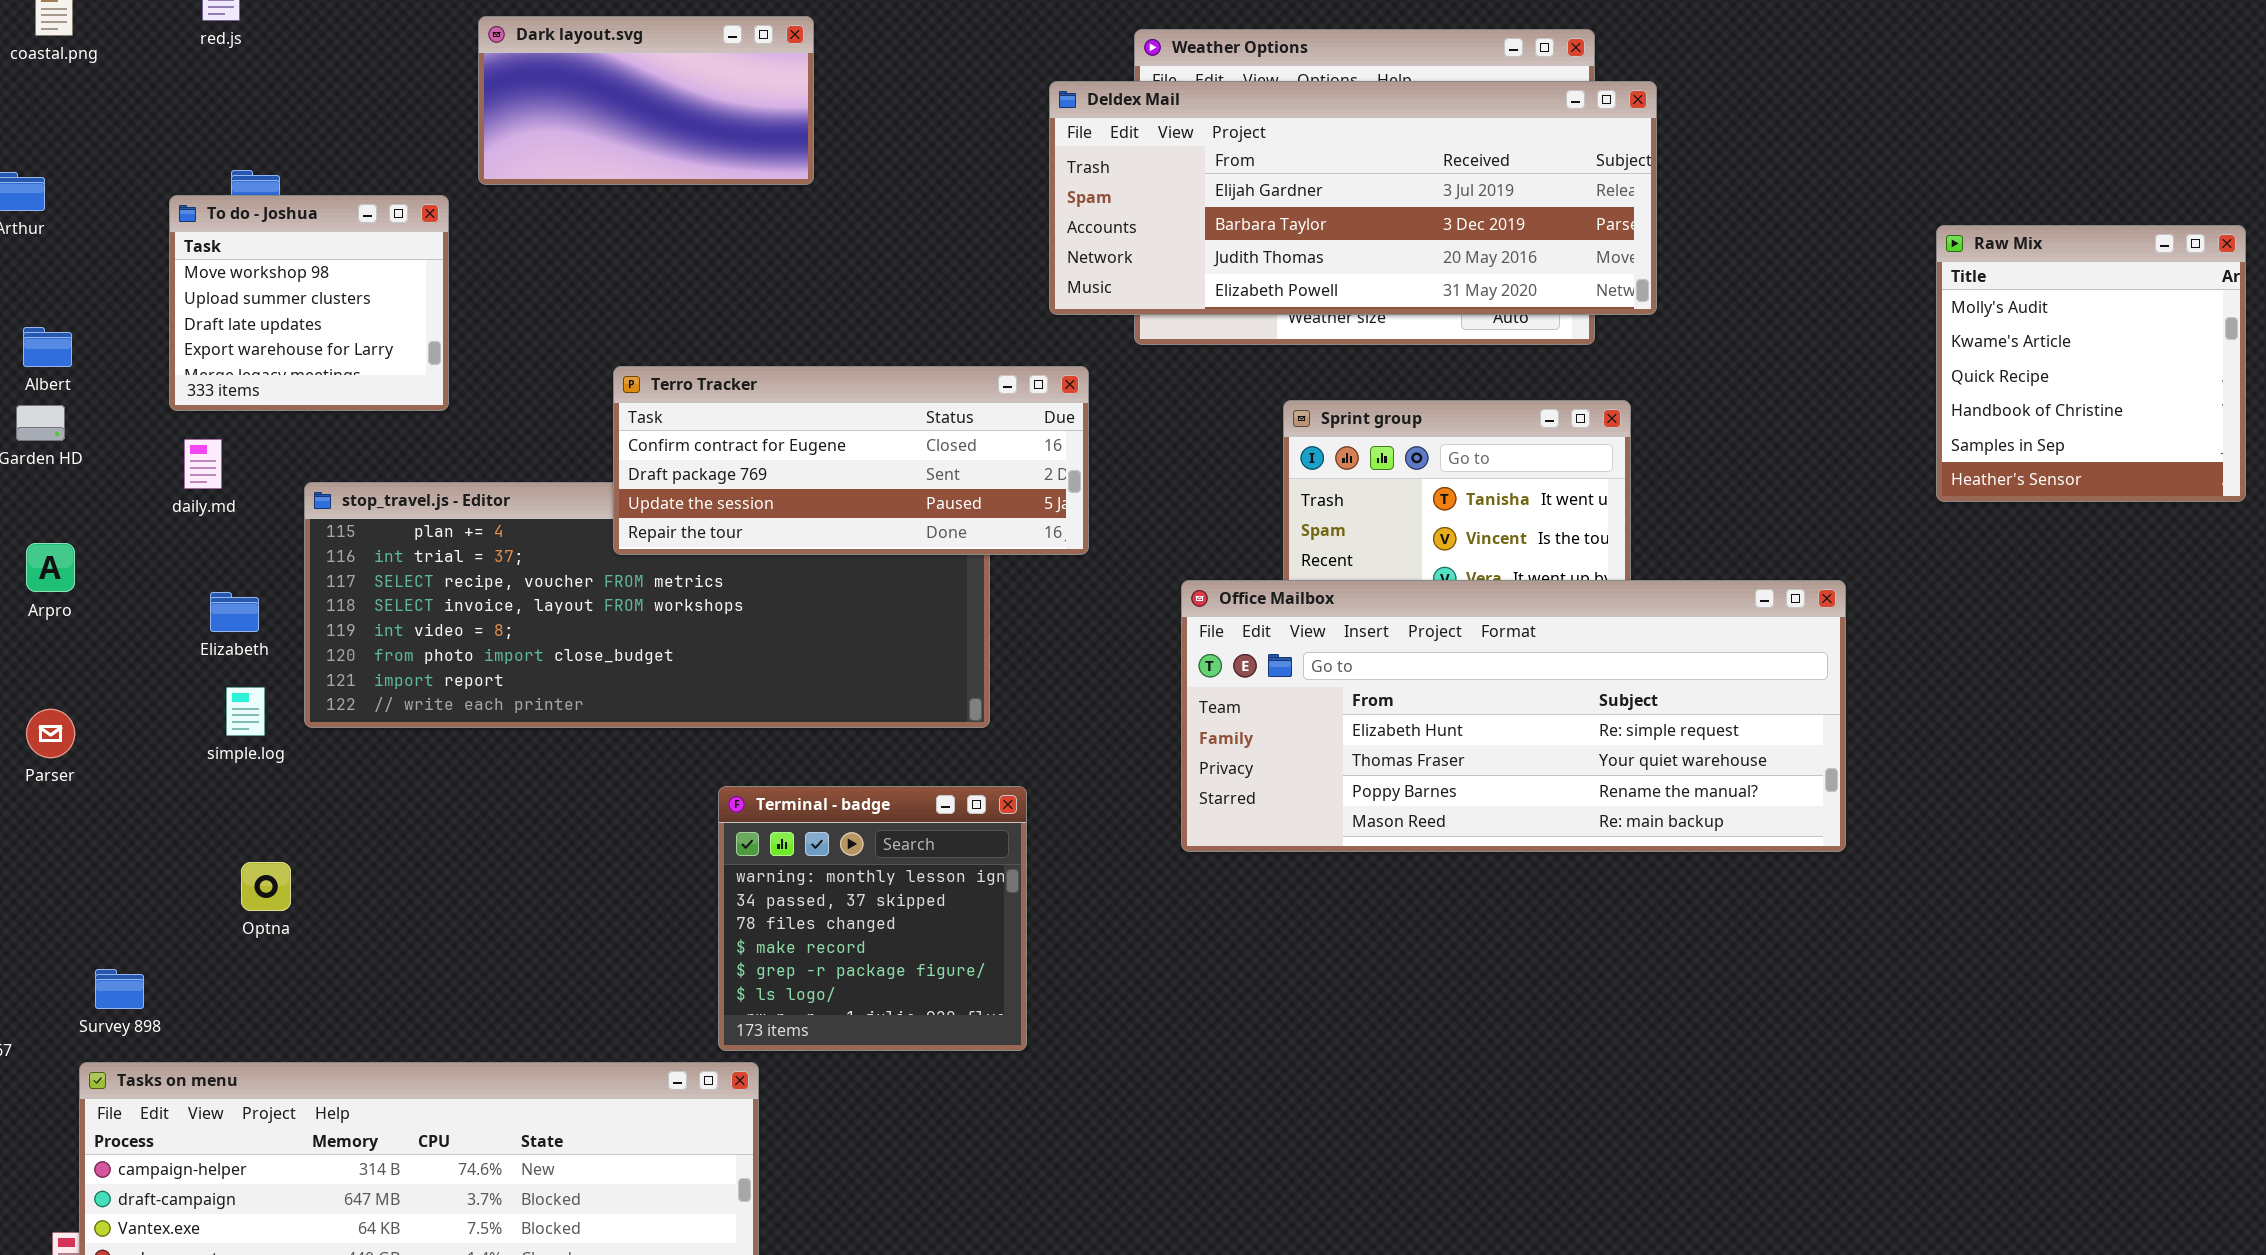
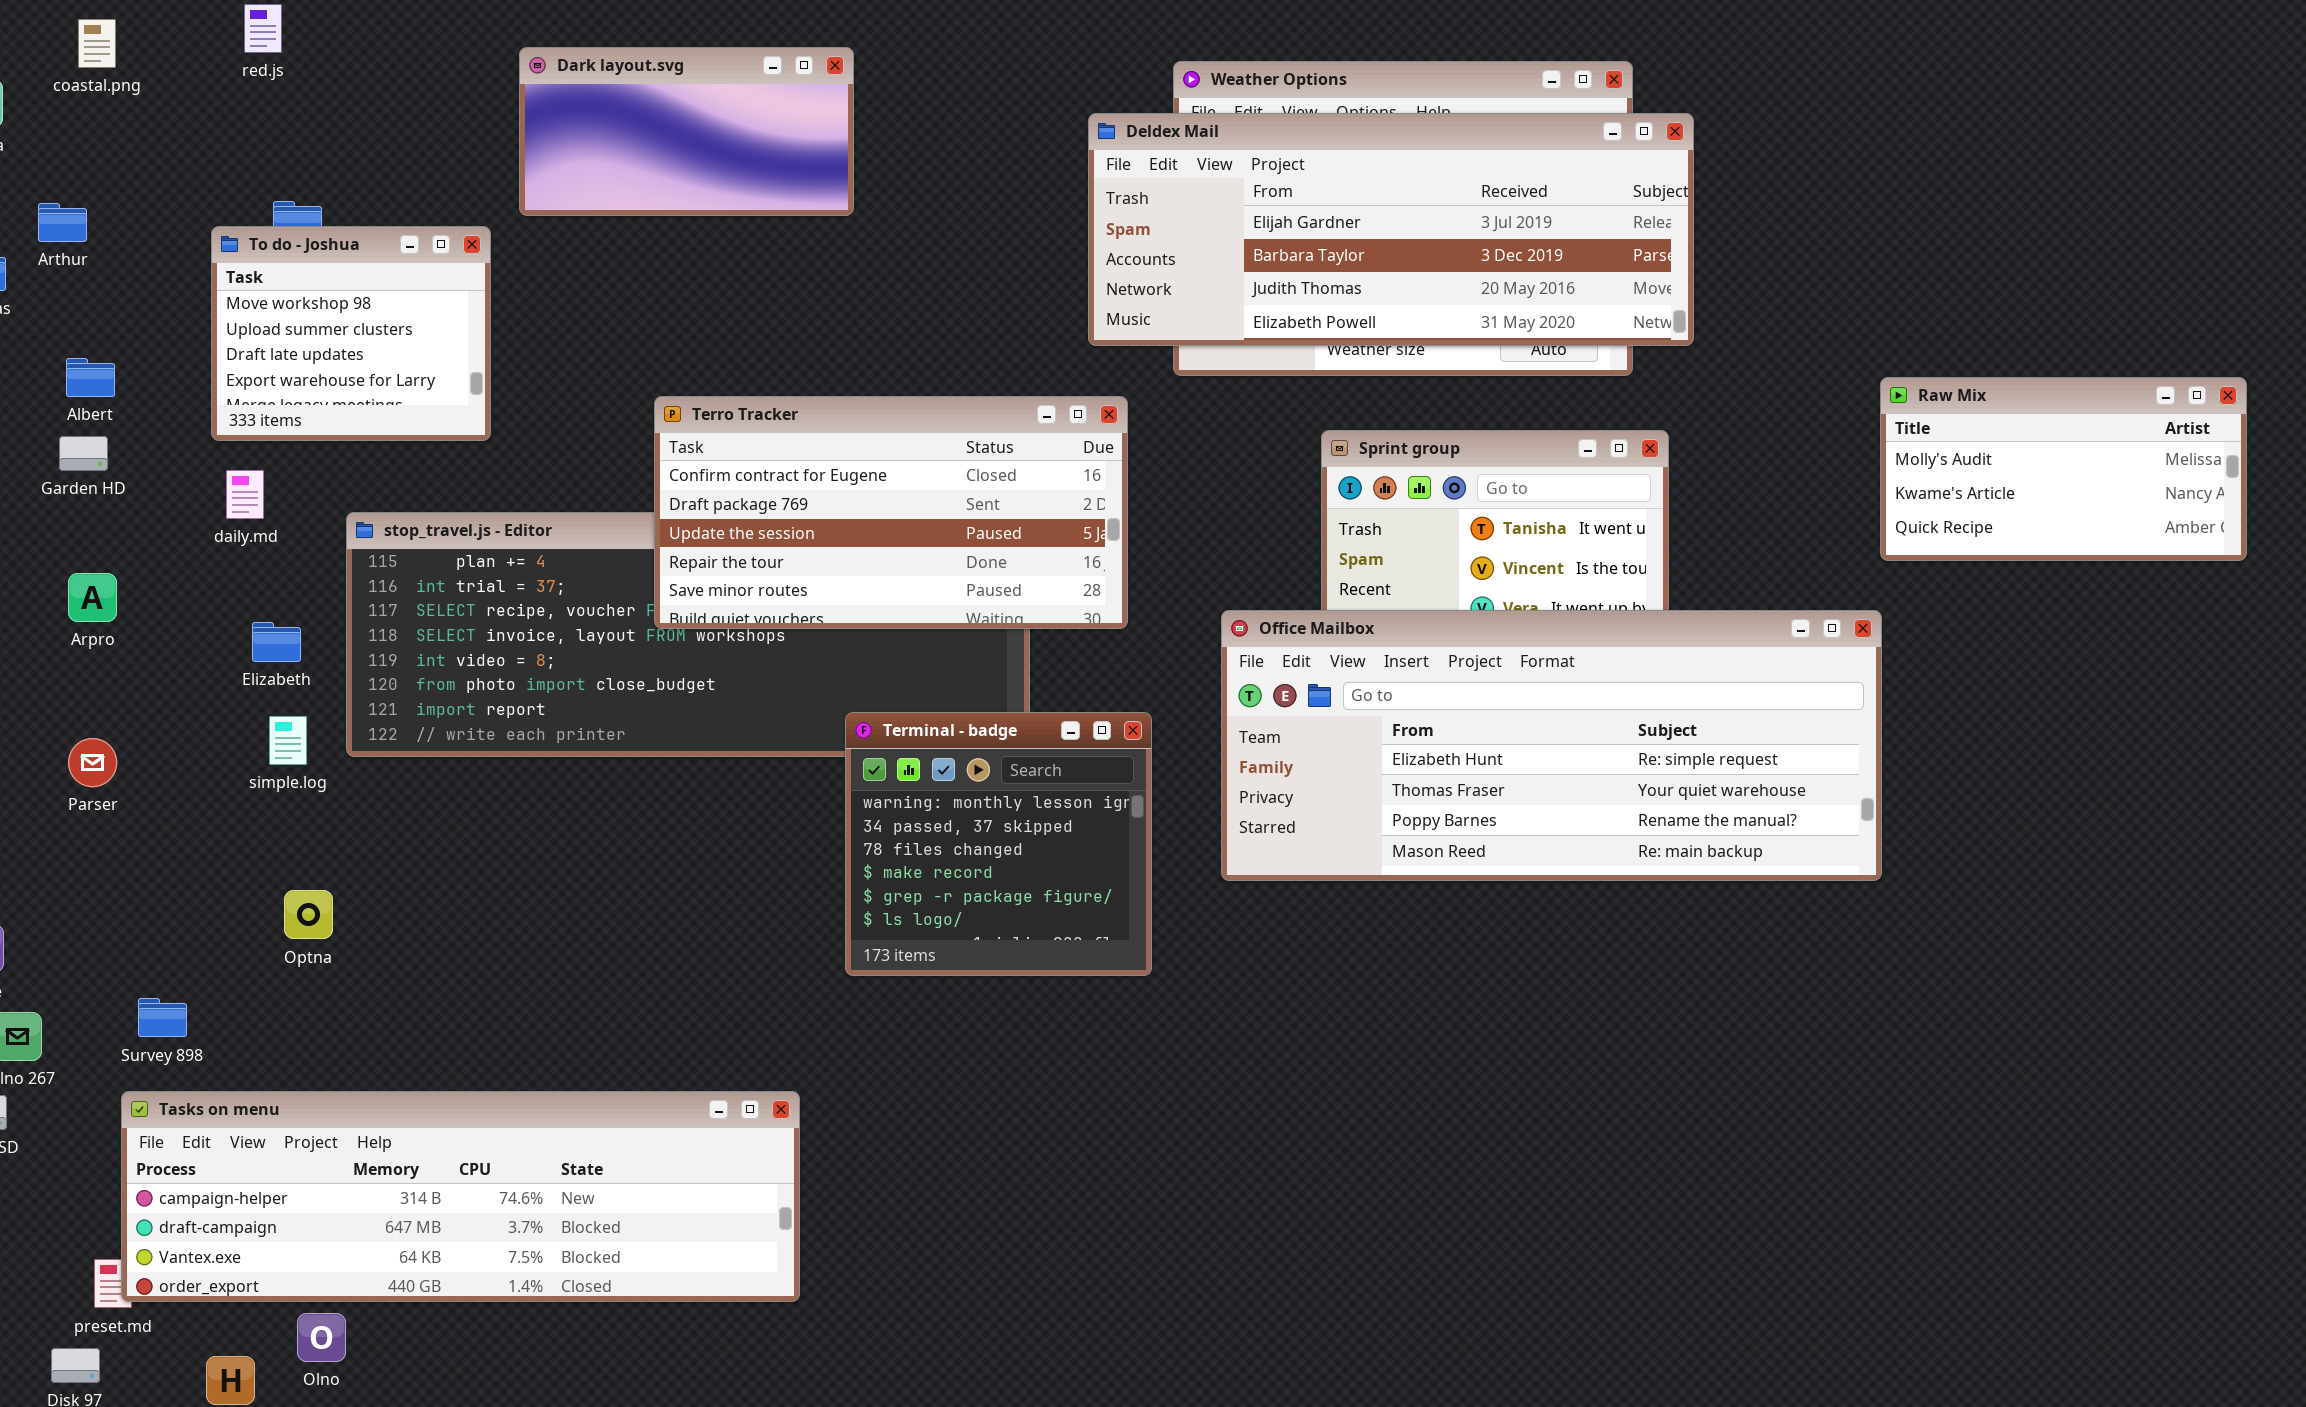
Raw Mix: [1936,225,2246,502] -> [1880,377,2247,561], moved, resized
Terro Tracker: [613,366,1089,555] -> [654,396,1128,629], resized
Terminal - badge: [718,786,1027,1051] -> [845,712,1152,976], moved

